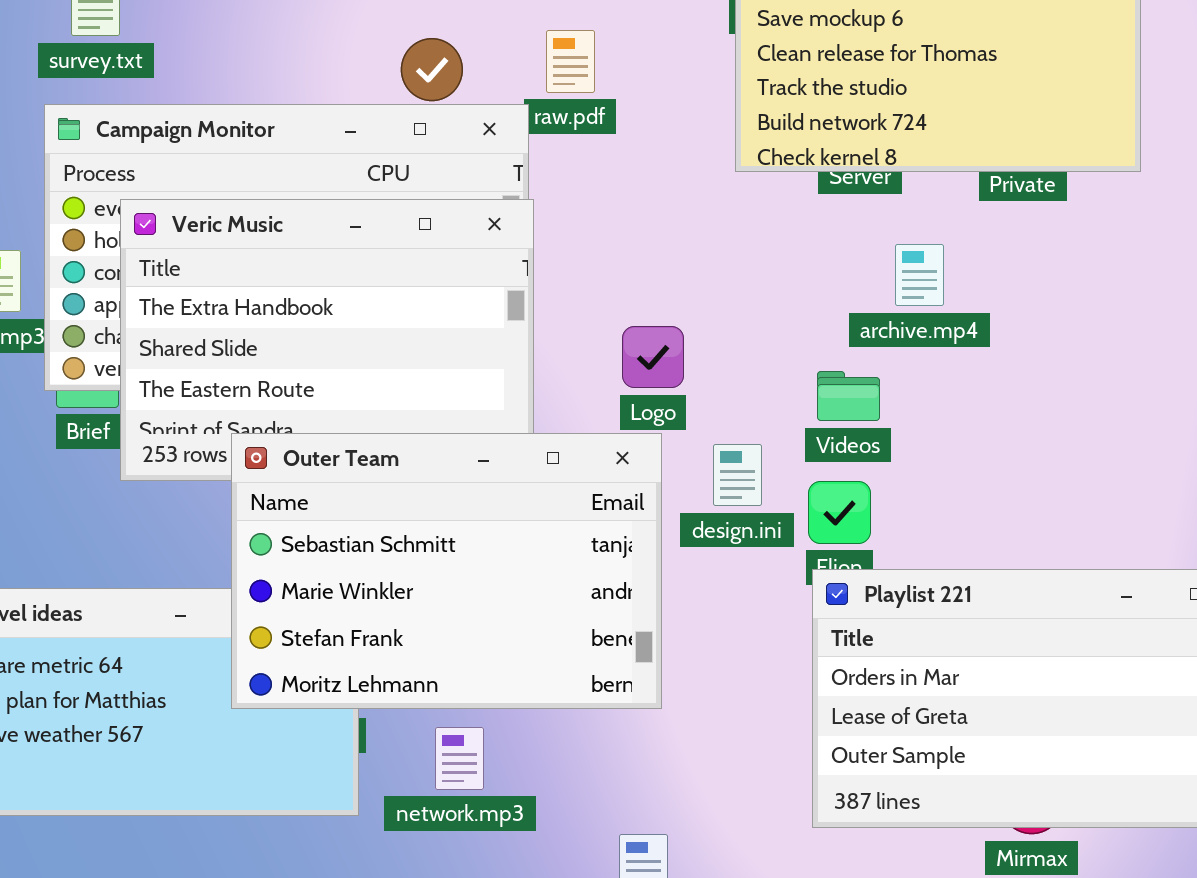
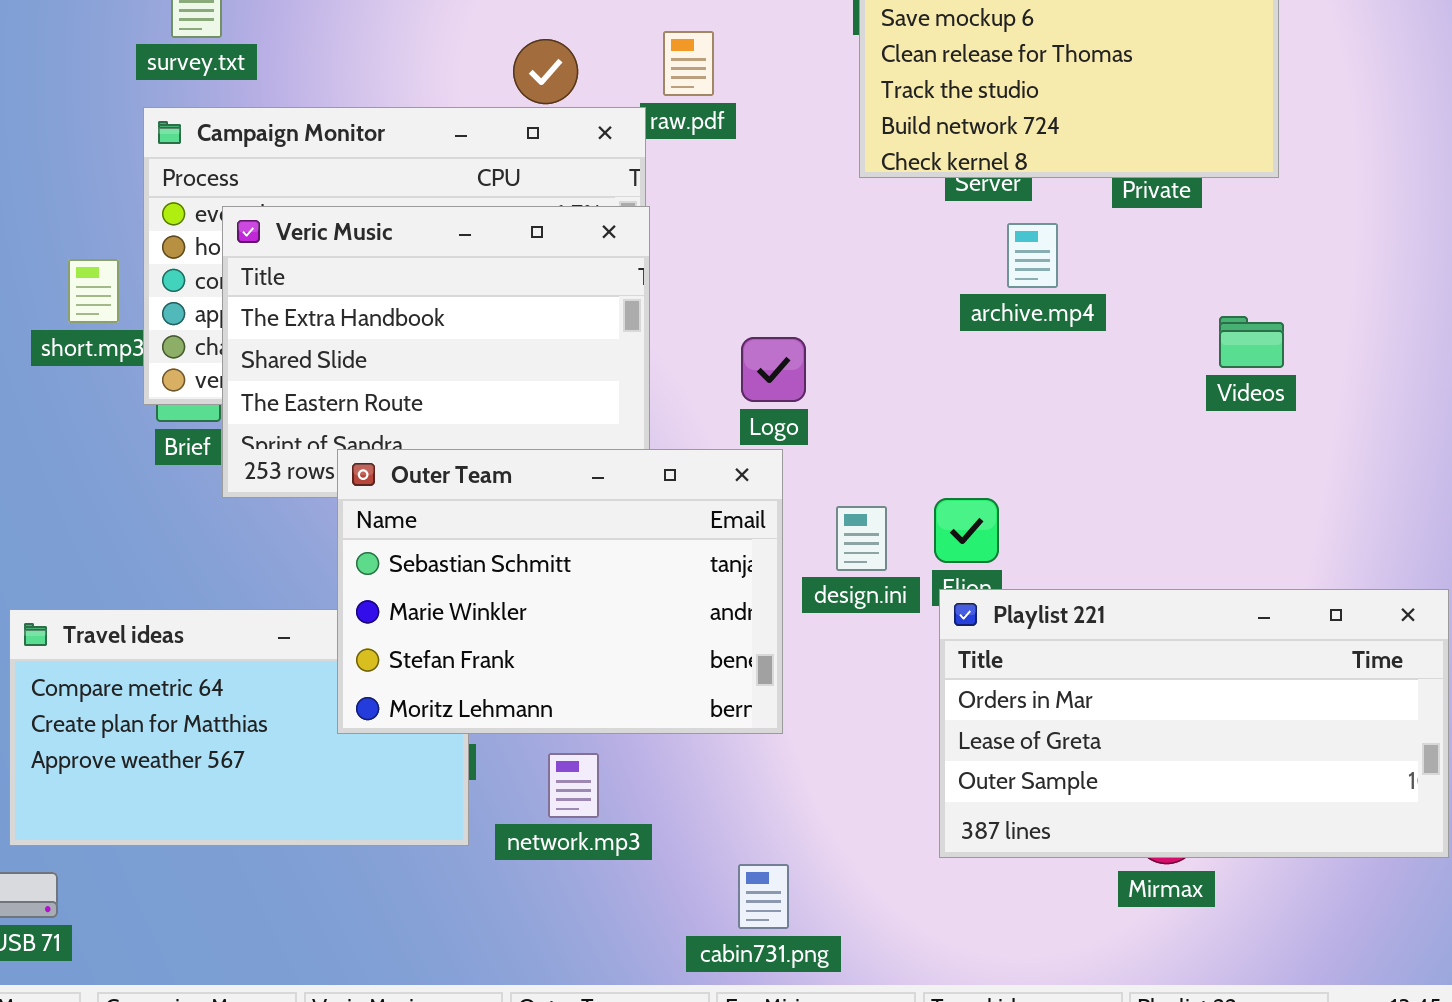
archive.mp4: [895,244,944,306] -> [1007,223,1058,288], moved
Videos: [817,371,880,421] -> [1219,316,1284,368], moved
design.ini: [713,444,762,506] -> [836,506,887,571], moved

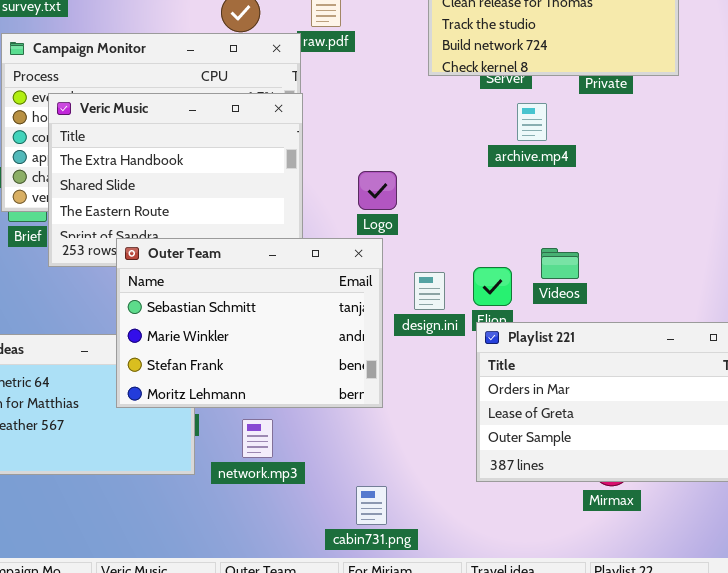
Videos: [1219,316,1284,368] -> [541,248,579,279], moved

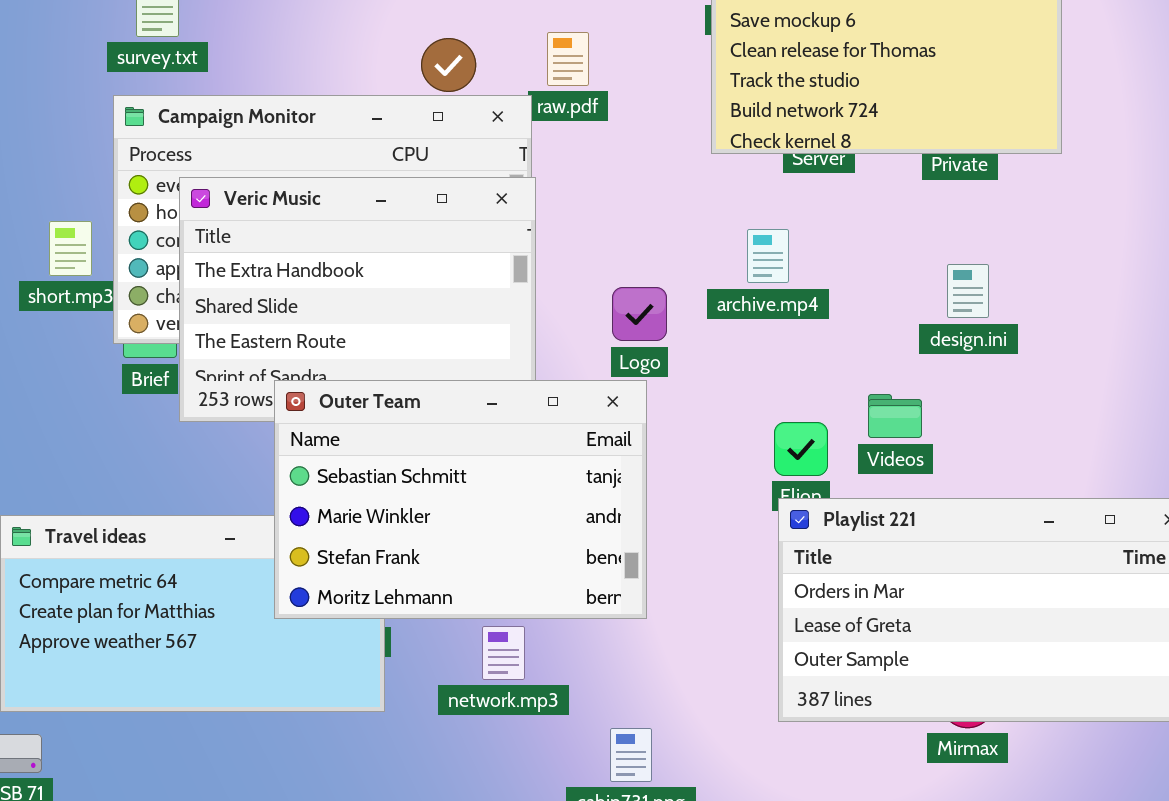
archive.mp4: [517,103,547,141] -> [747,229,789,283], moved
design.ini: [414,272,445,310] -> [947,264,989,318], moved
network.mp3: [242,419,273,458] -> [482,626,525,680], moved

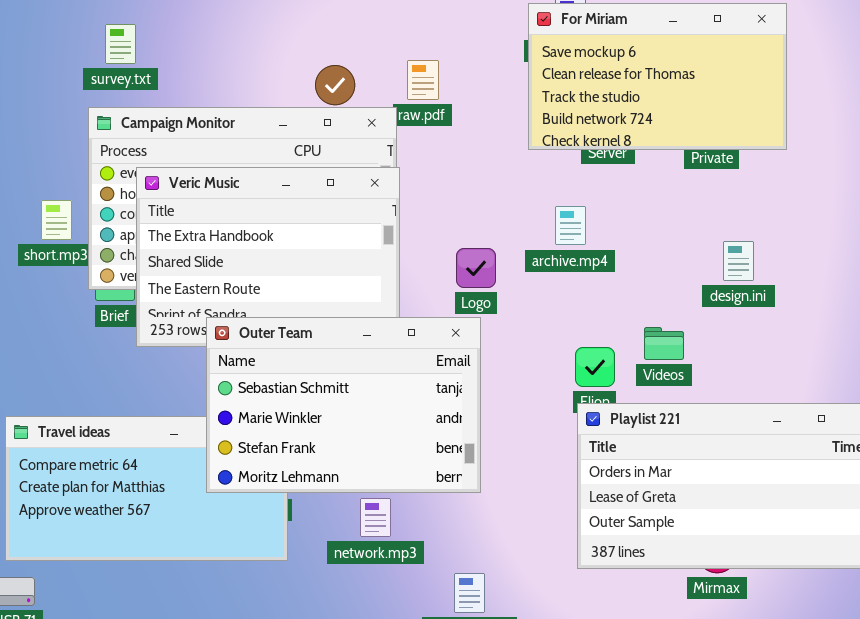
design.ini: [947,264,989,318] -> [723,241,754,281], moved

